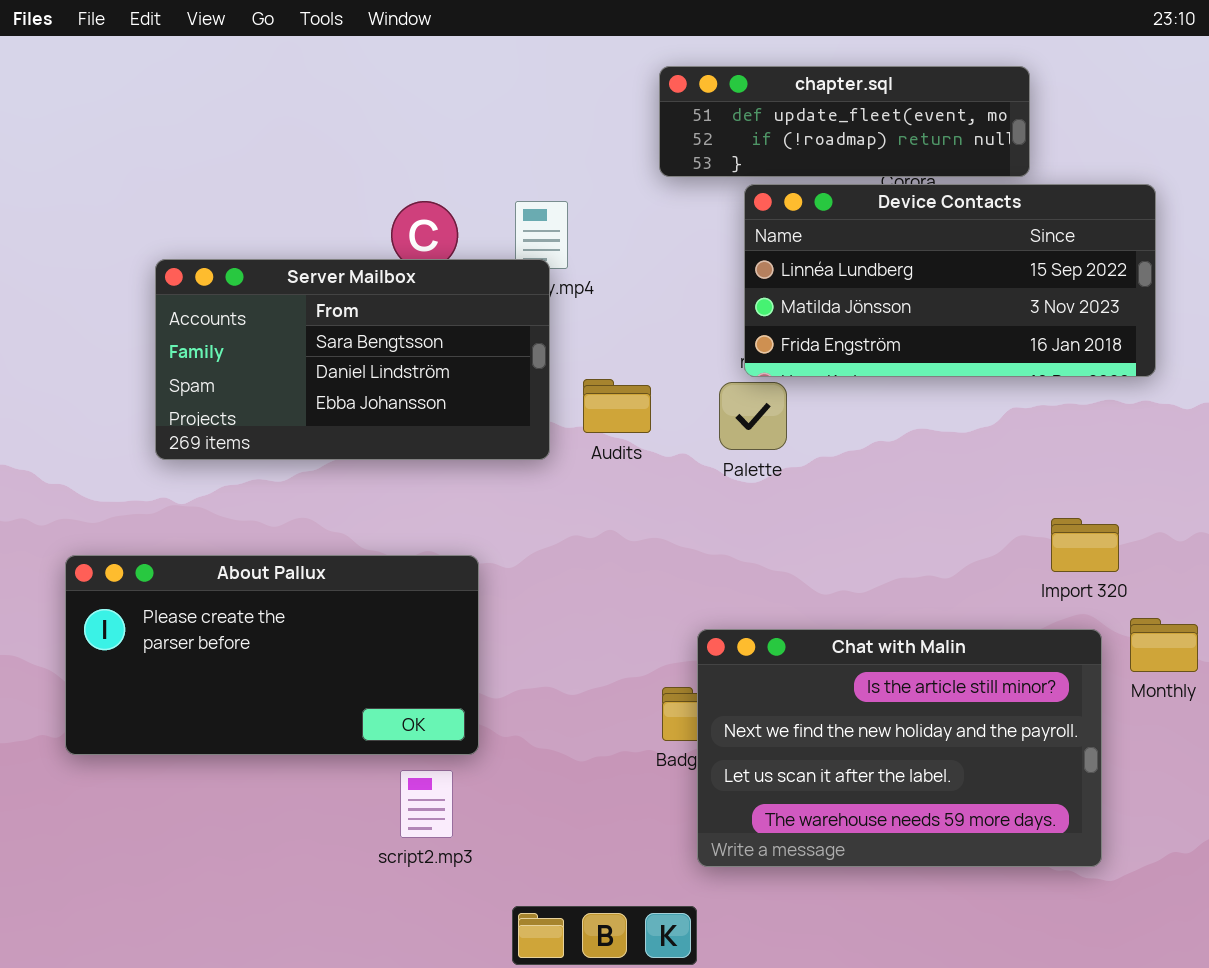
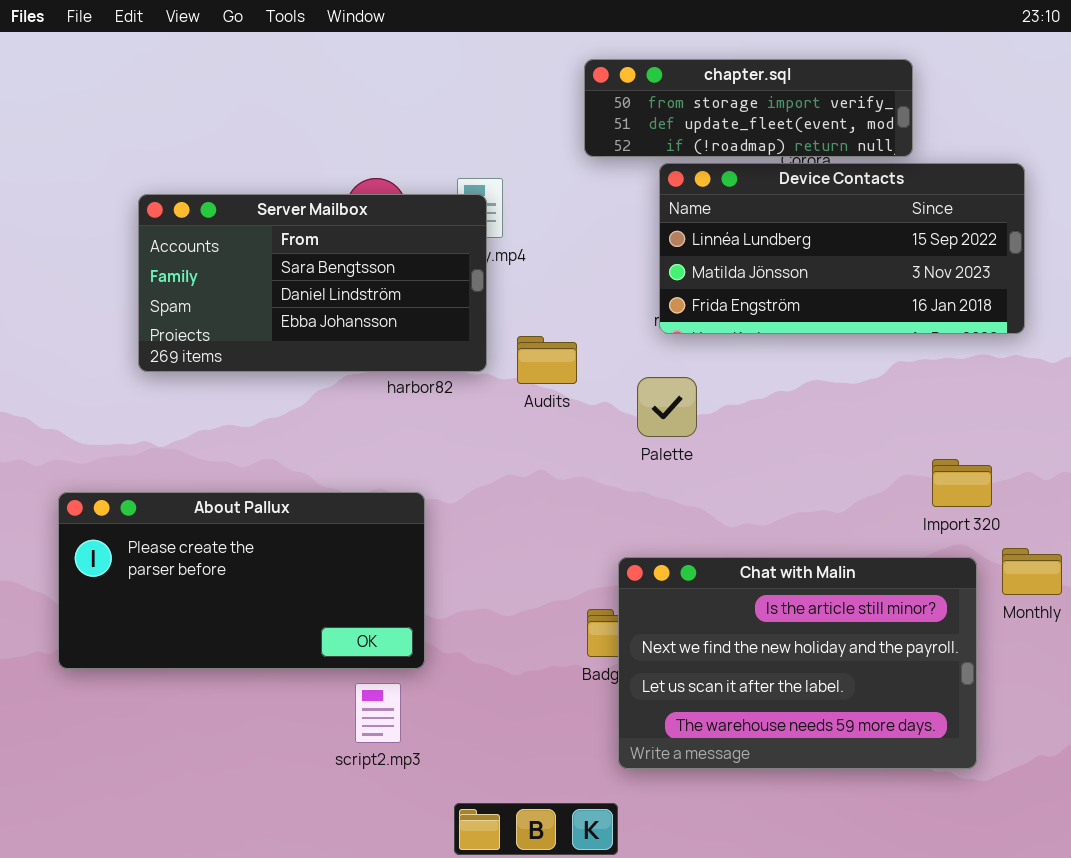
chapter.sql: [659,66,1030,177] -> [584,59,913,157], scrolled up 1 row
Server Mailbox: [155,259,550,460] -> [138,194,487,372], moved
Palette: [719,382,787,450] -> [637,377,697,437], moved

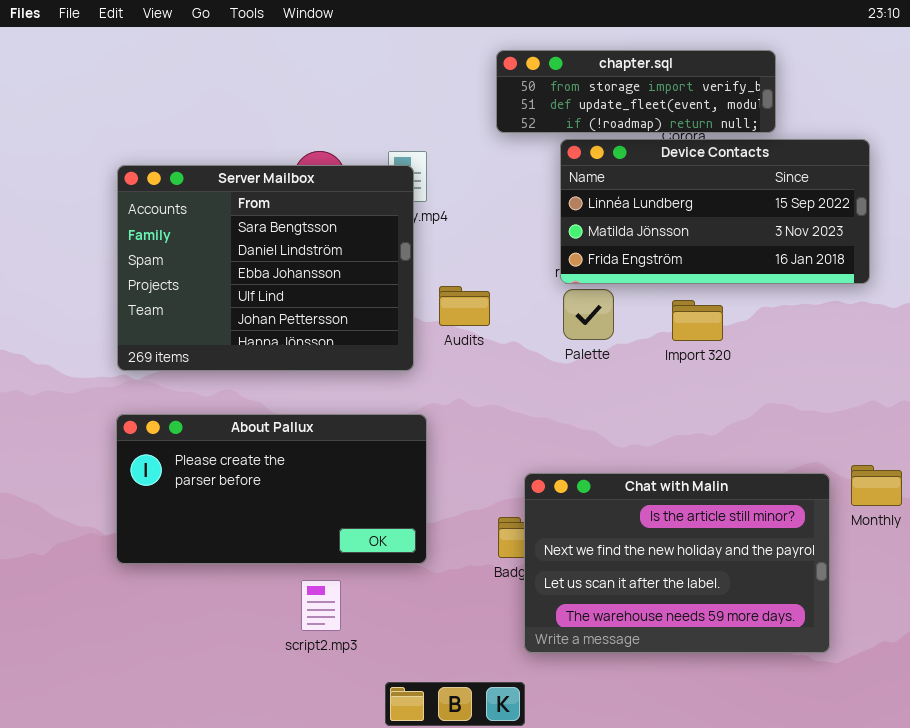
Server Mailbox: [138,194,487,372] -> [117,165,414,371], resized
Palette: [637,377,697,437] -> [563,289,614,340], moved
Import 320: [932,459,992,507] -> [672,300,723,341], moved
About Pallux: [58,492,425,669] -> [116,414,427,564], moved

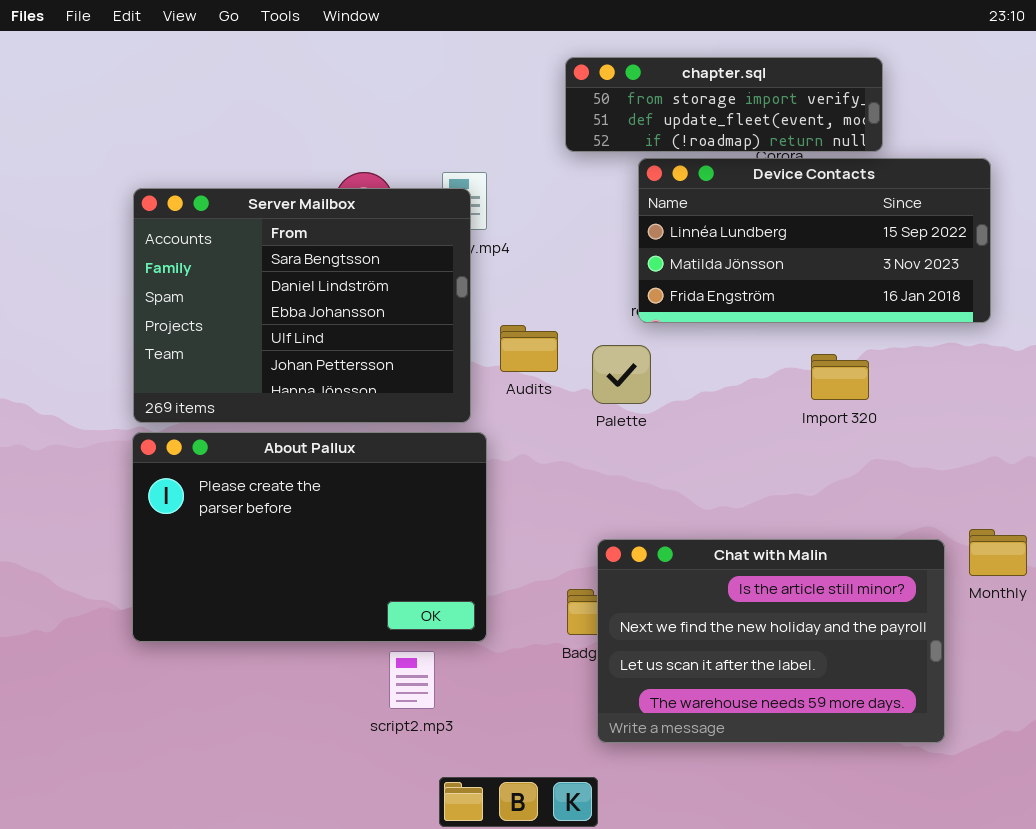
Palette: [563,289,614,340] -> [592,345,651,404], moved
Import 320: [672,300,723,341] -> [811,354,869,400], moved
About Pallux: [116,414,427,564] -> [132,432,487,642], resized
script2.mp3: [301,580,341,631] -> [389,651,435,709], moved

